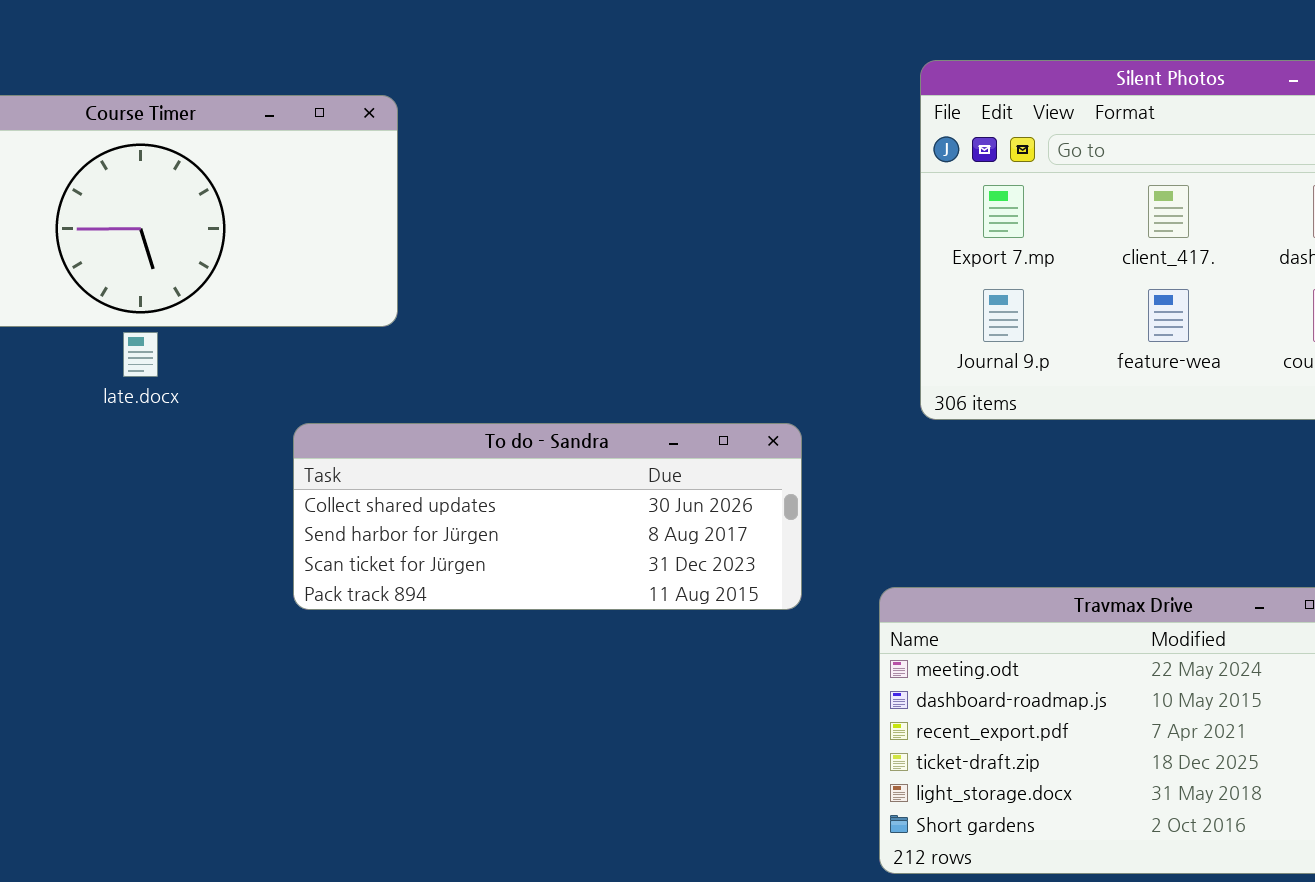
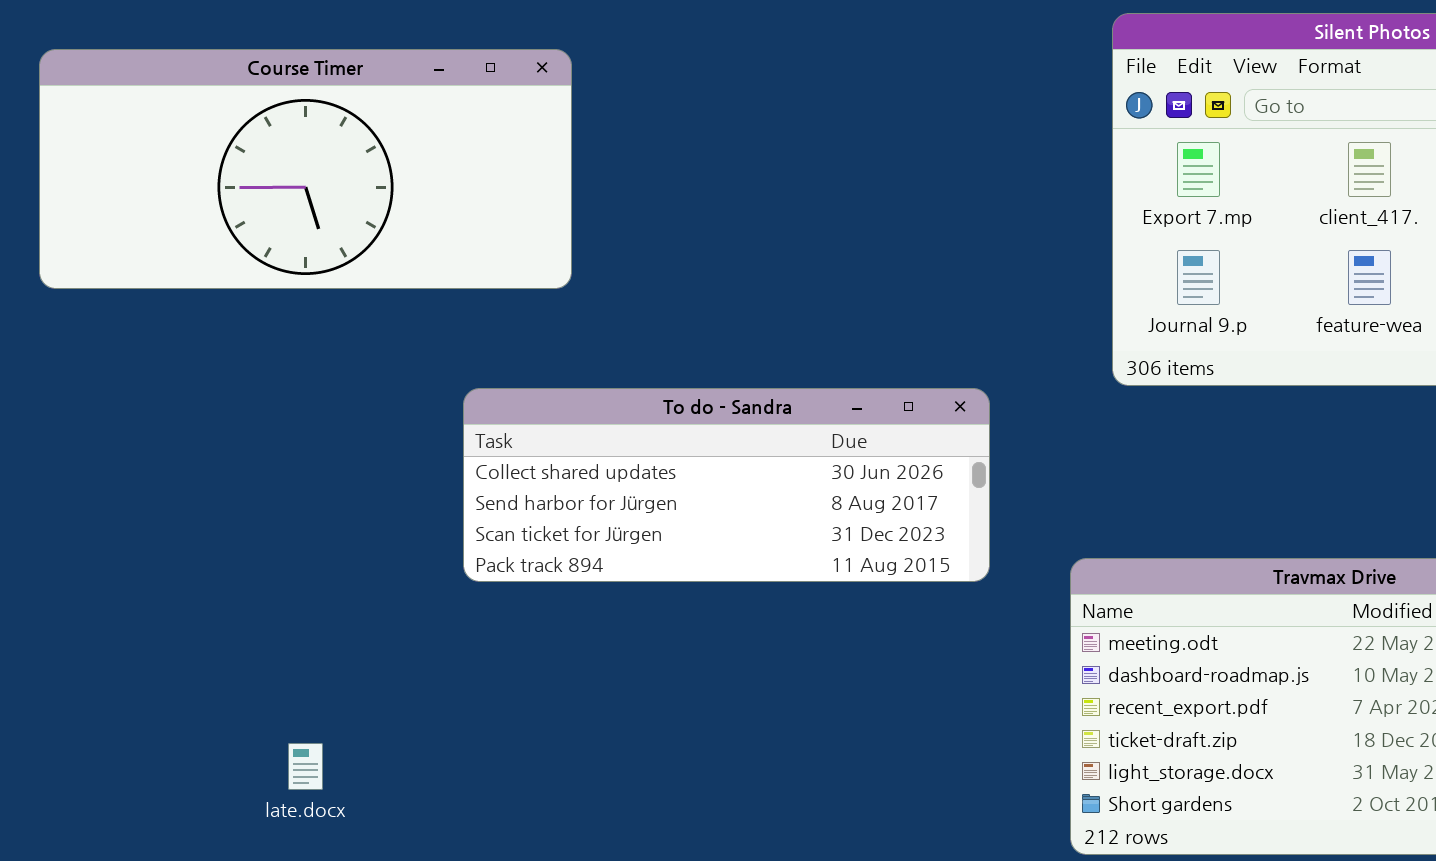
late.docx: [123,332,158,377] -> [288,743,323,790], moved

